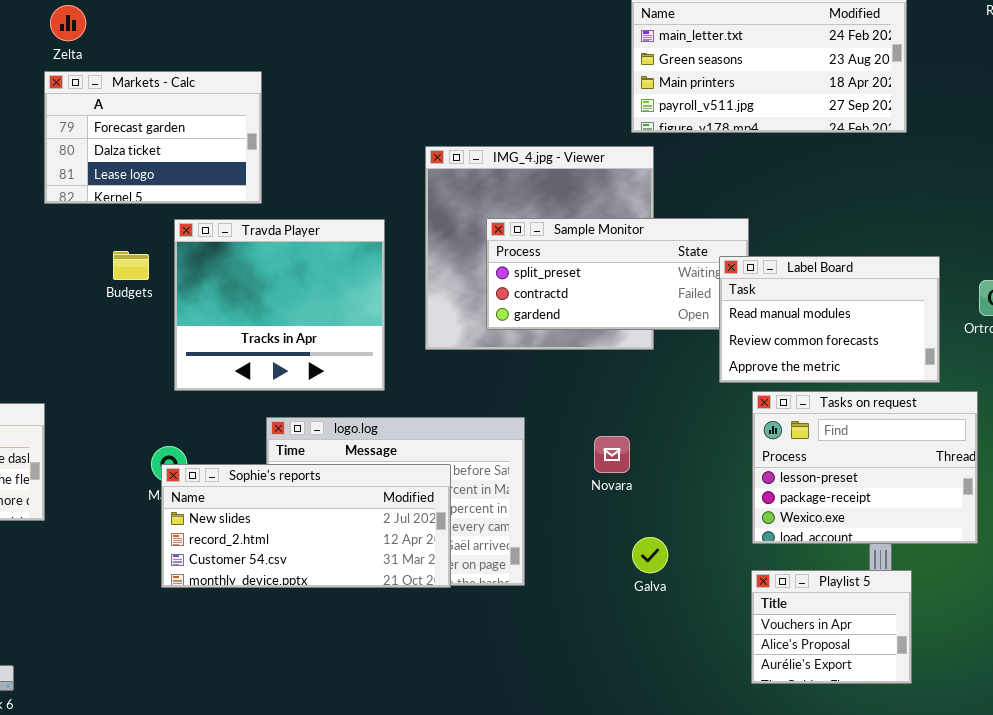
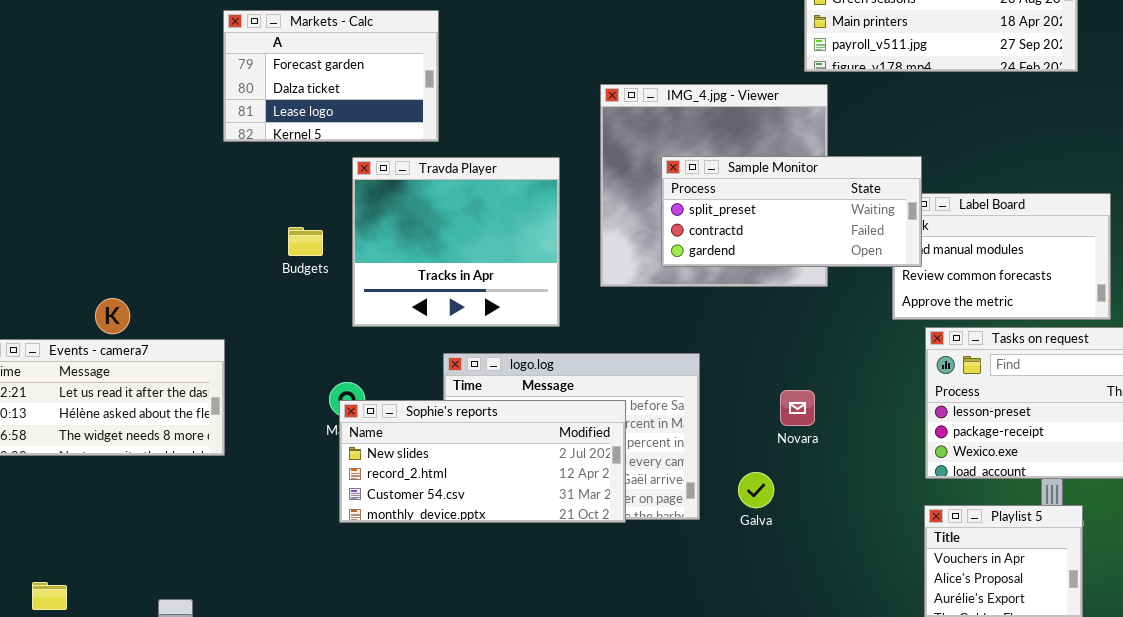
Sample Monitor: [486,218,749,330] -> [661,156,922,267], raised
Budgets: [113,251,149,280] -> [288,227,323,256], moved
Novara: [594,436,630,473] -> [780,390,815,426], moved
Galva: [632,537,668,573] -> [738,472,774,508], moved

